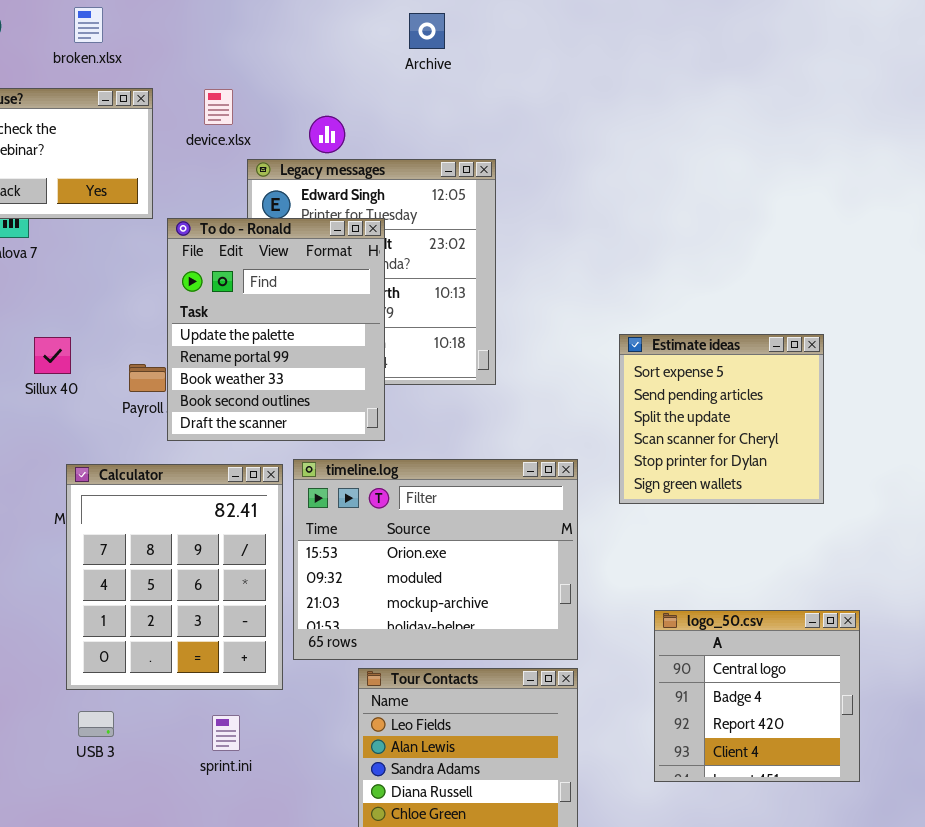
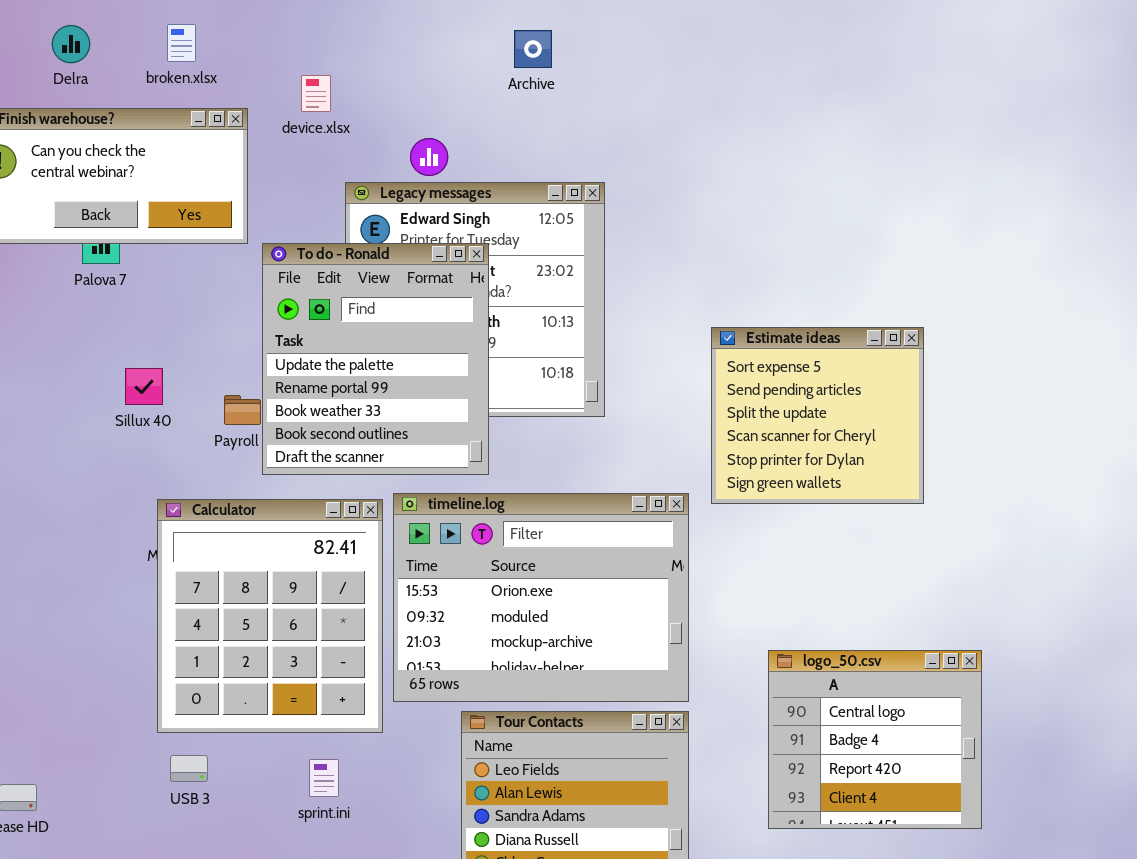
device.xlsx: [204,89,233,125] -> [301,75,331,112], moved
Estimate ideas: [619,334,824,504] -> [711,327,924,504], moved

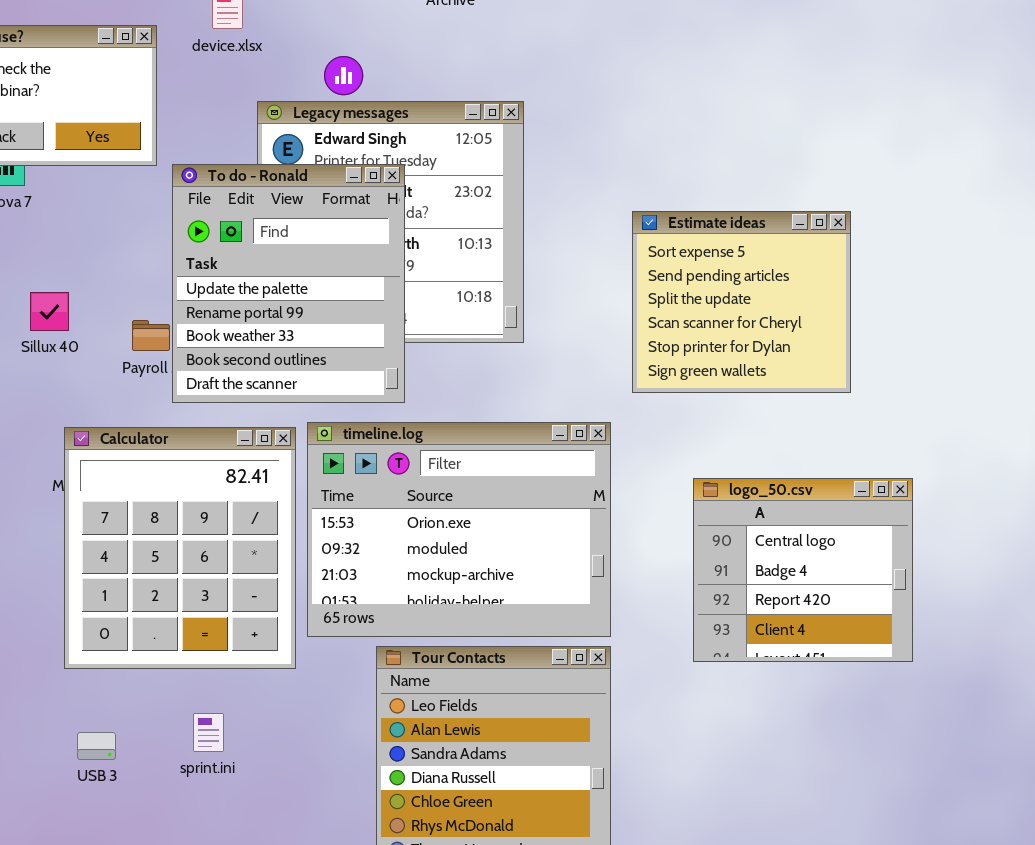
Estimate ideas: [711,327,924,504] -> [632,211,851,393], moved
logo_50.csv: [768,650,982,829] -> [693,478,913,662], moved
USB 3: [170,755,208,782] -> [77,732,116,760], moved
sprint.ini: [309,759,339,797] -> [193,713,224,752], moved

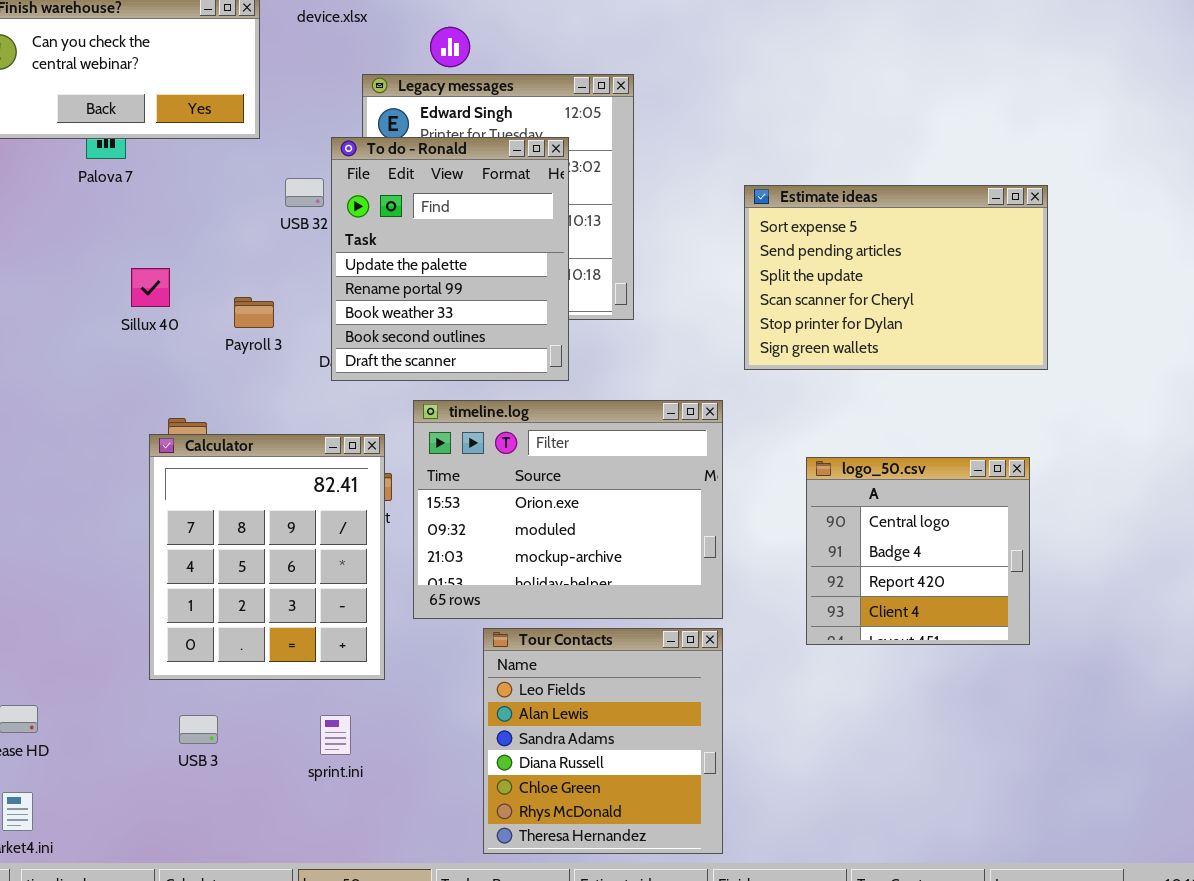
To do - Ronald: [172,164,405,403] -> [331,137,569,381], moved
Estimate ideas: [632,211,851,393] -> [744,185,1048,370], resized
Calculator: [64,427,296,669] -> [149,434,385,680], moved
sprint.ini: [193,713,224,752] -> [320,715,351,755], moved

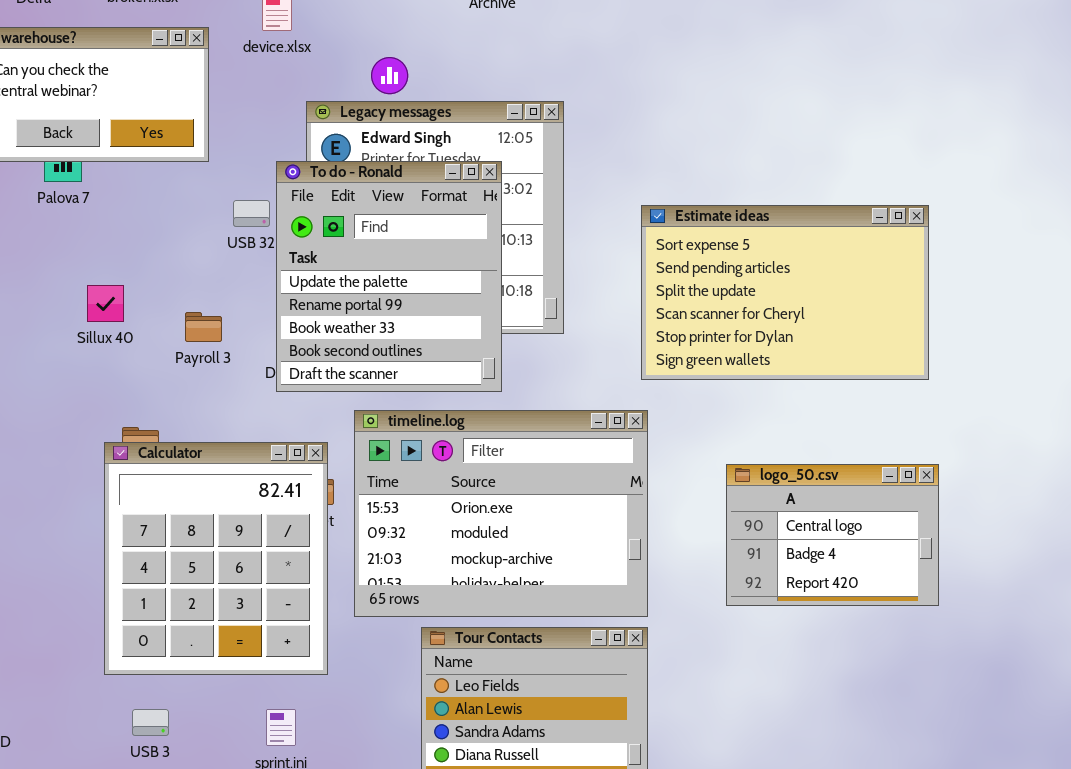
Estimate ideas: [744,185,1048,370] -> [641,205,929,380], moved
logo_50.csv: [806,457,1030,645] -> [726,464,939,606], resized

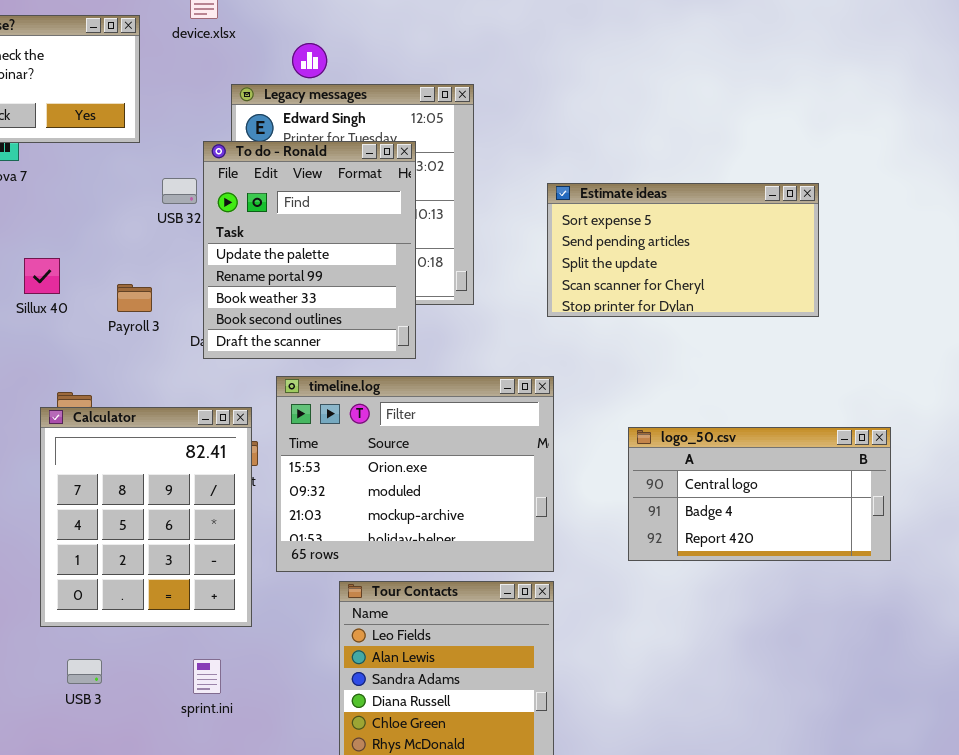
Estimate ideas: [641,205,929,380] -> [547,183,819,317], resized
logo_50.csv: [726,464,939,606] -> [628,427,891,561], resized

